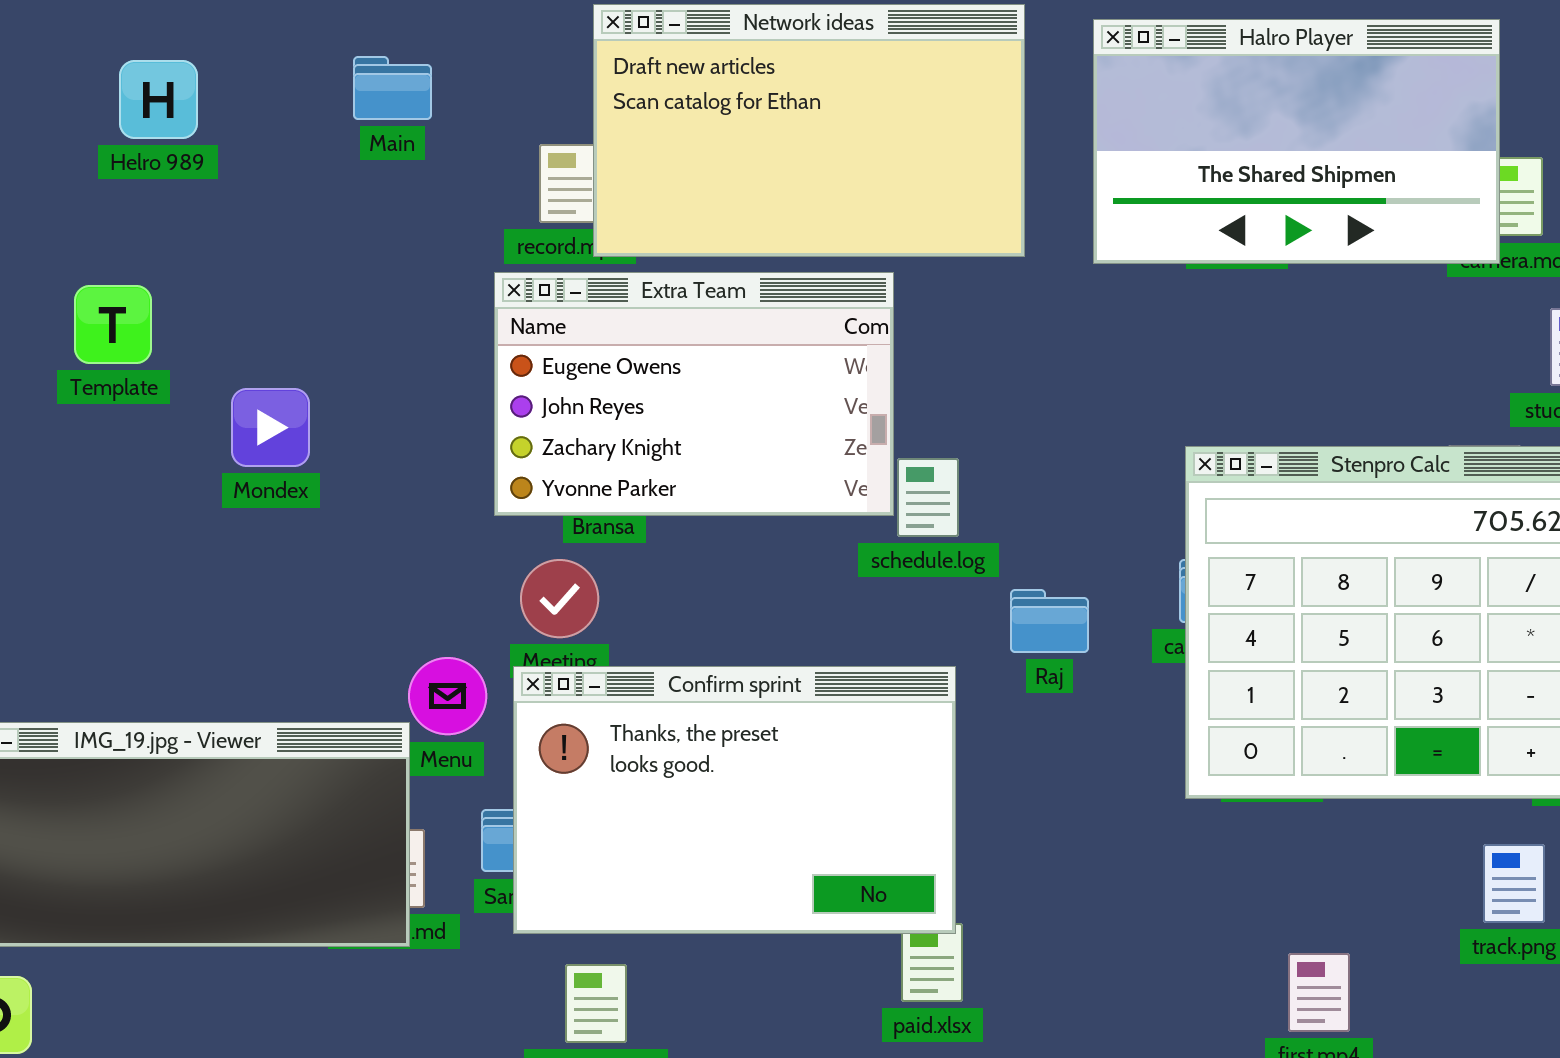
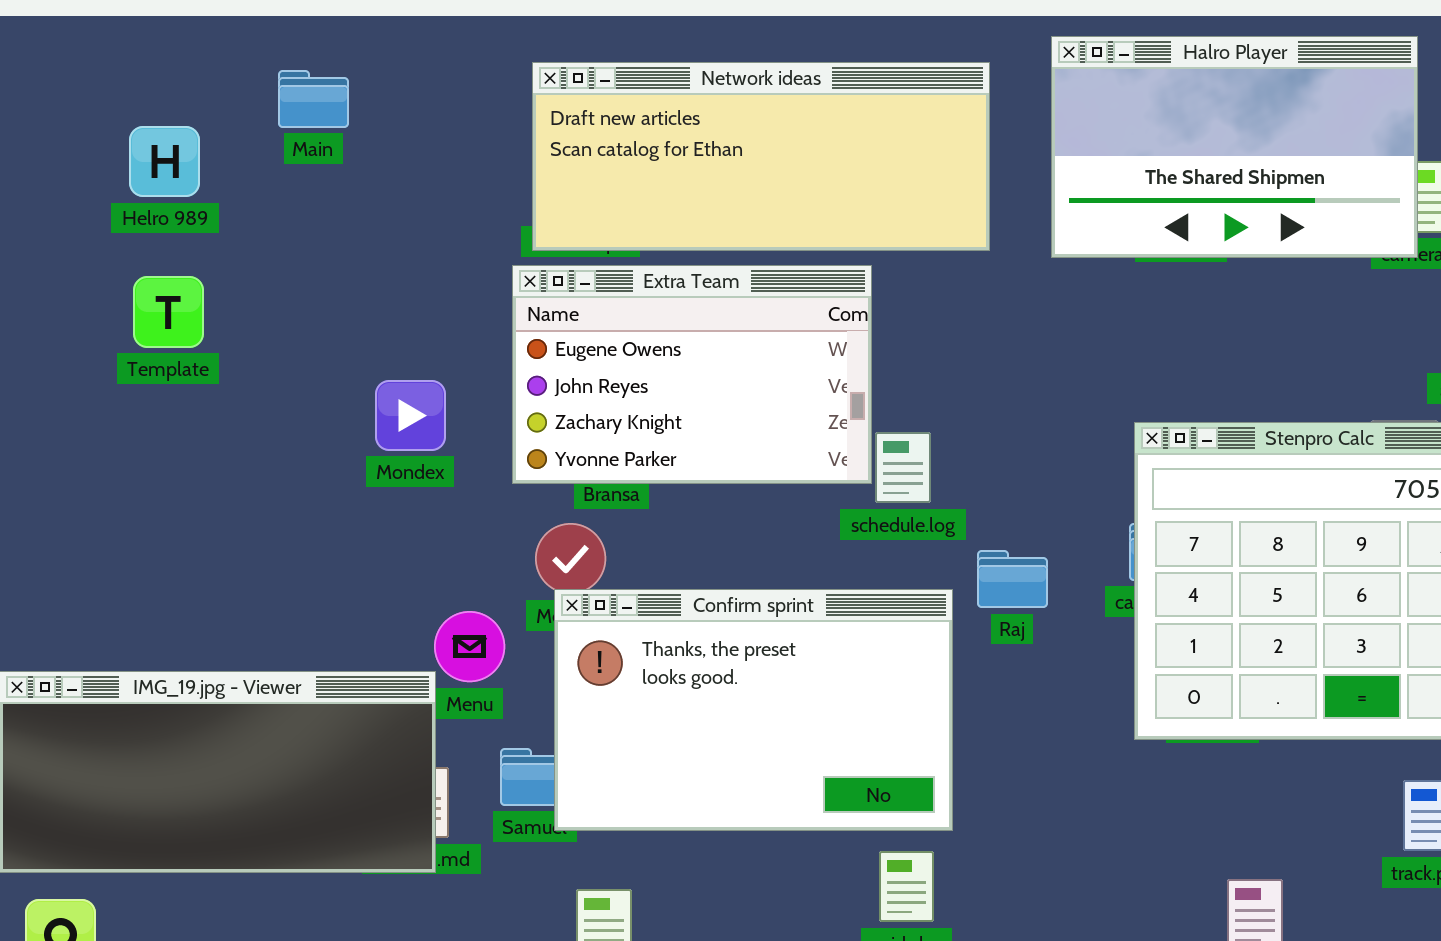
Network ideas: [593,4,1025,257] -> [532,62,990,251], resized
Main: [353,56,432,120] -> [278,70,349,128], moved
Helro 989: [119,60,198,139] -> [129,126,200,197], moved
Mondex: [231,388,310,467] -> [375,380,446,451], moved
Confirm sprint: [513,666,956,934] -> [554,589,953,831], moved

